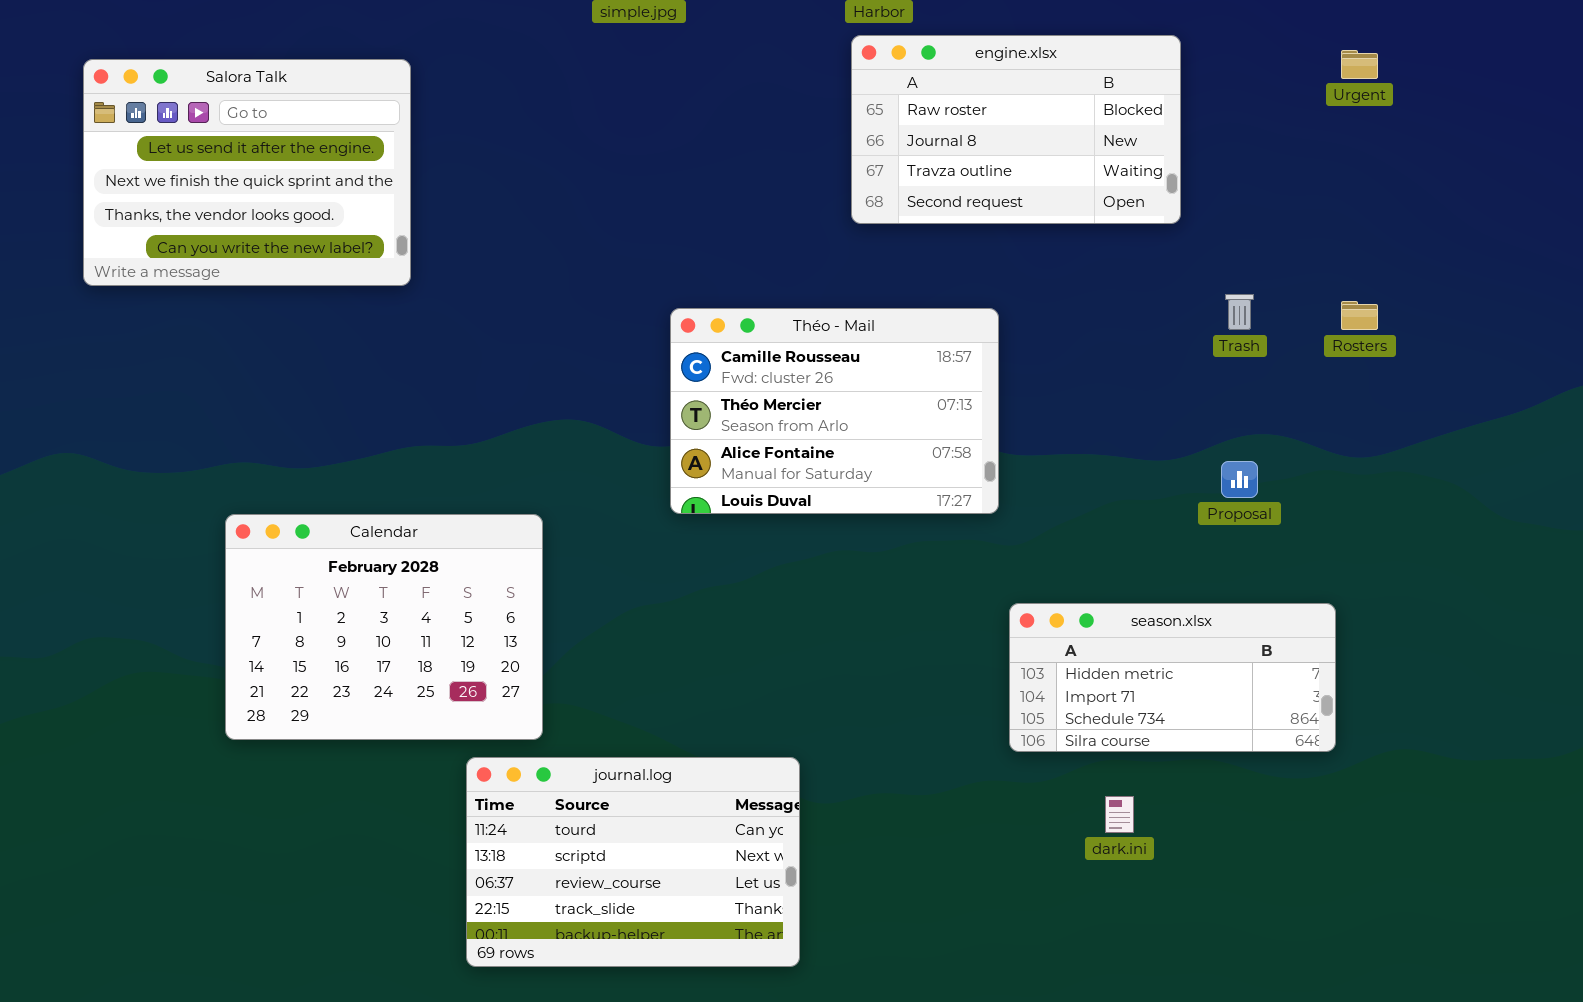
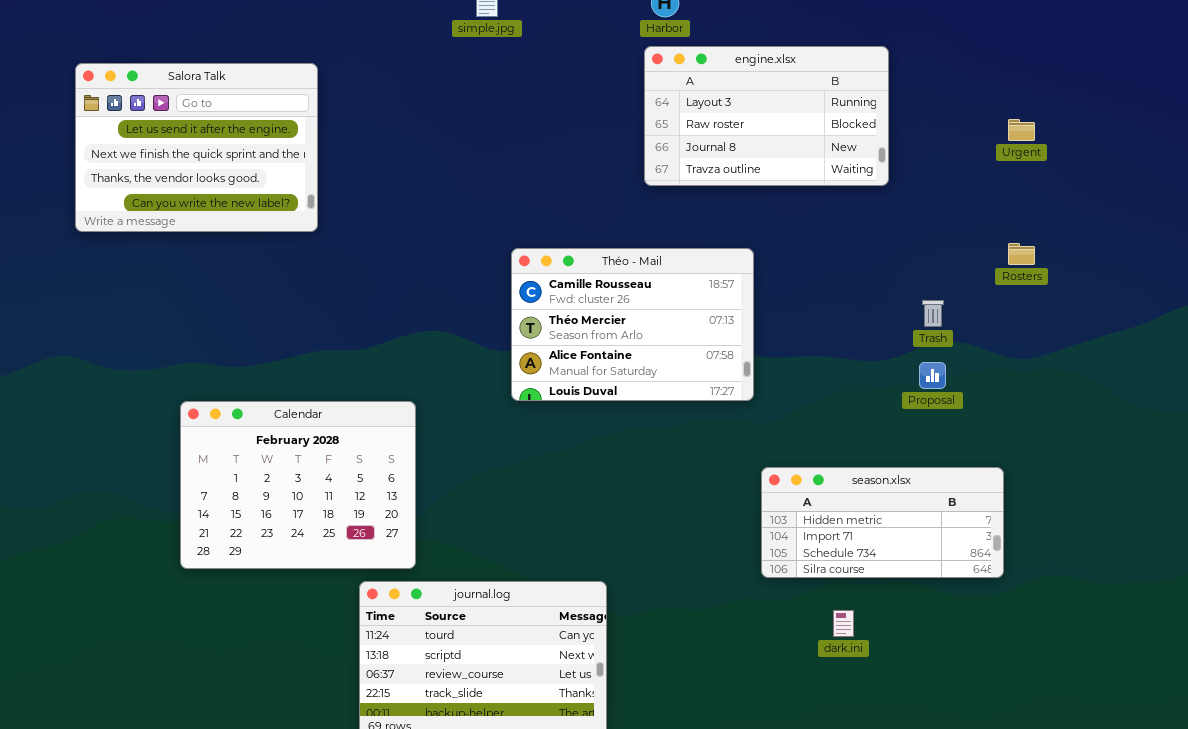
engine.xlsx: [851,35,1181,224] -> [644,46,889,186], scrolled up 1 row
Urgent: [1341,50,1378,79] -> [1008,119,1035,141], moved
Trash: [1225,294,1254,330] -> [922,300,944,327], moved

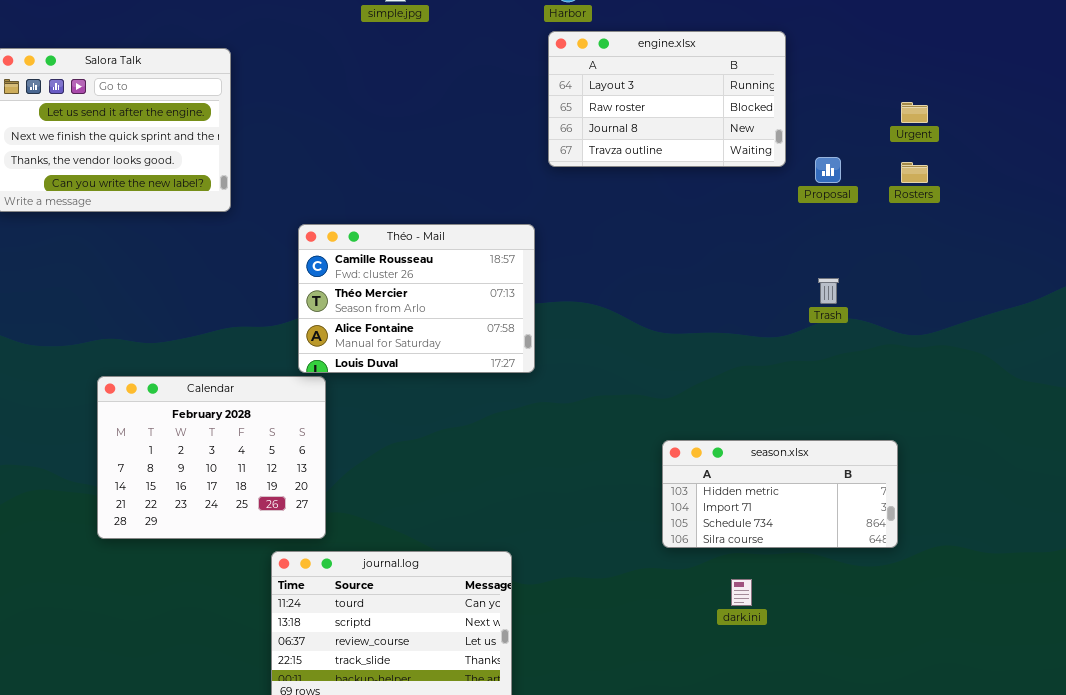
Rosters: [1008,243,1035,265] -> [901,162,928,183], moved
Théo - Mail: [511,248,754,401] -> [298,224,535,373], moved
Proposal: [919,362,946,389] -> [815,157,841,183], moved

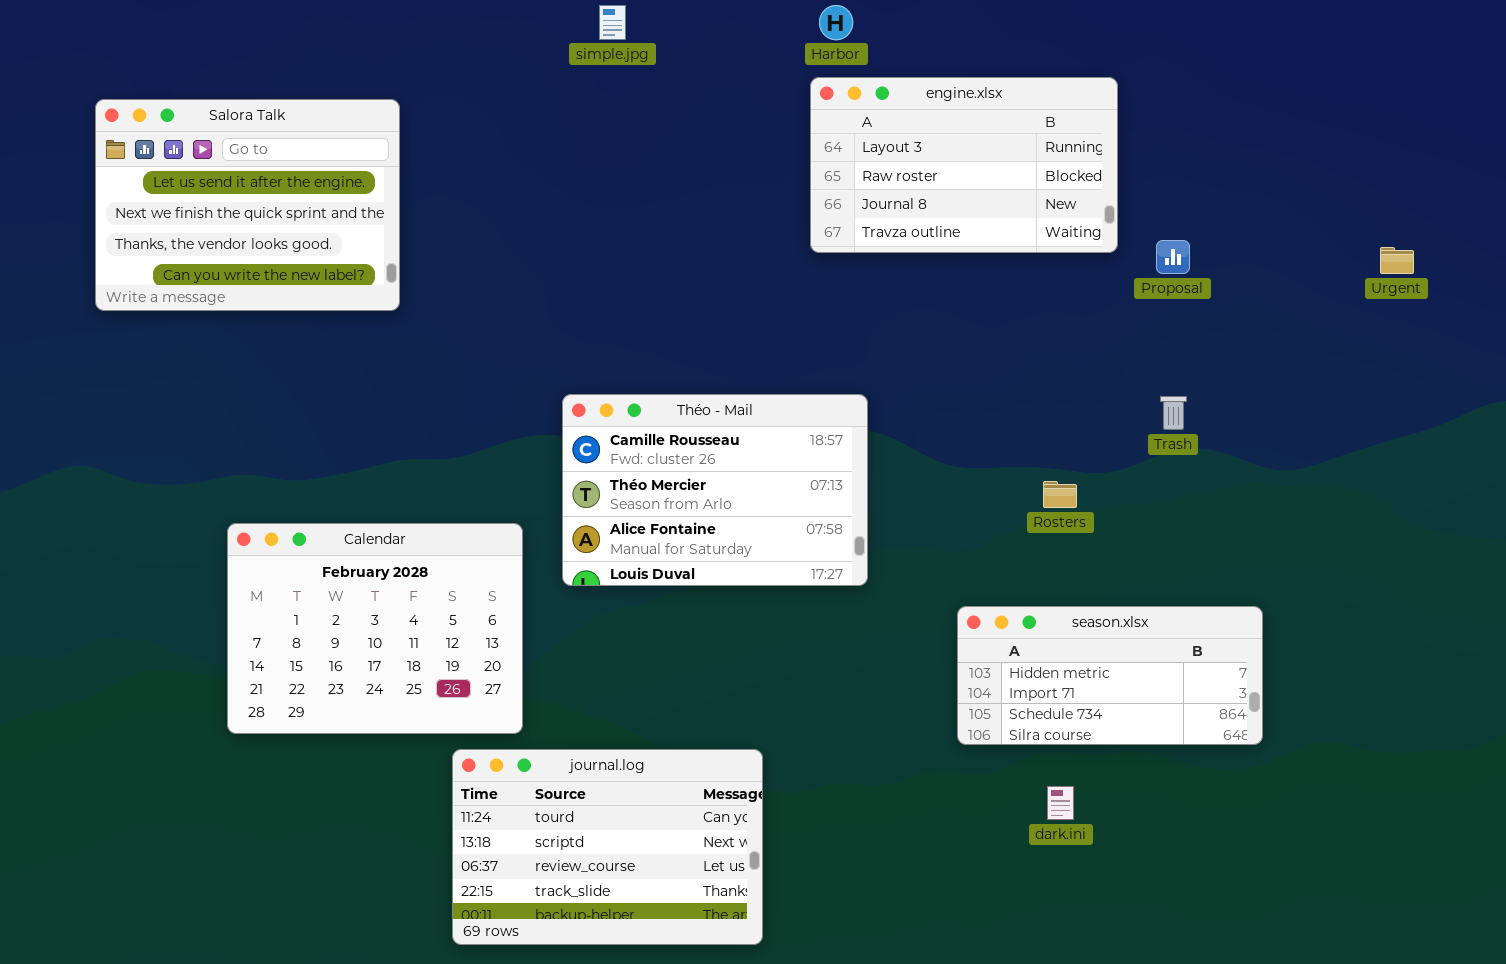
Urgent: [901,102,928,123] -> [1380,247,1414,274], moved
Rosters: [901,162,928,183] -> [1043,481,1077,508], moved
Théo - Mail: [298,224,535,373] -> [562,394,868,586], moved

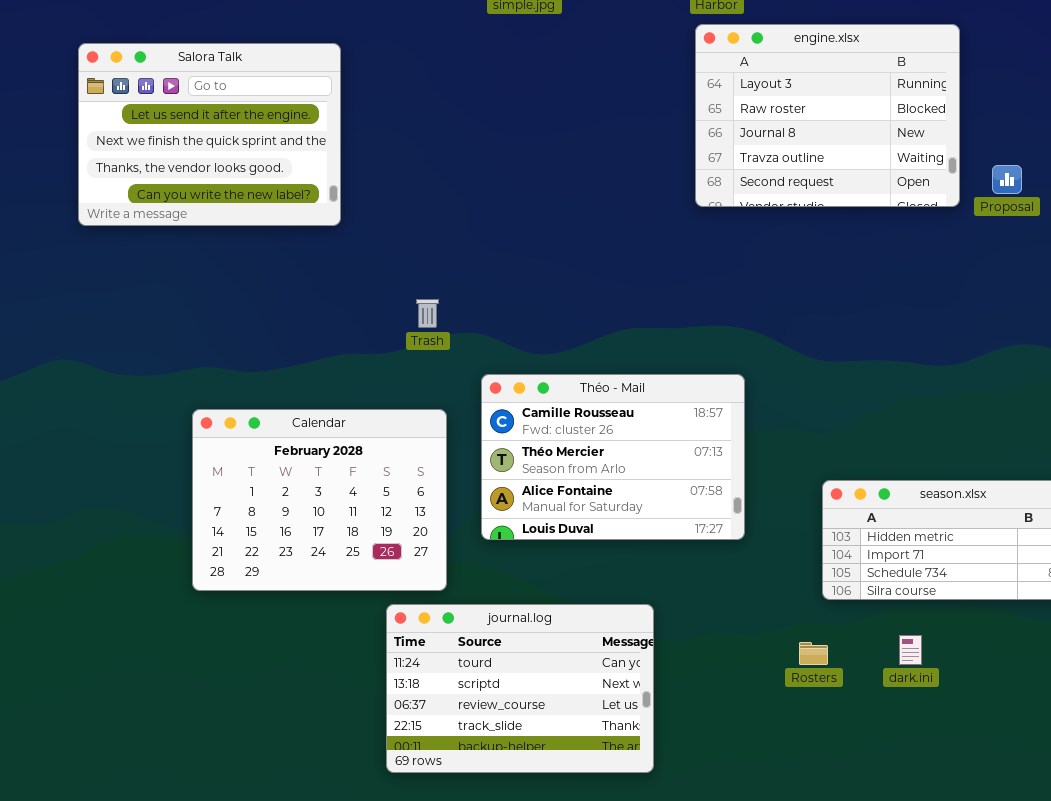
engine.xlsx: [810,77,1118,253] -> [695,24,960,207], resized
Théo - Mail: [562,394,868,586] -> [481,374,745,540], moved
Trash: [1160,396,1187,430] -> [416,299,439,328], moved
Rosters: [1043,481,1077,508] -> [799,642,828,665], moved

